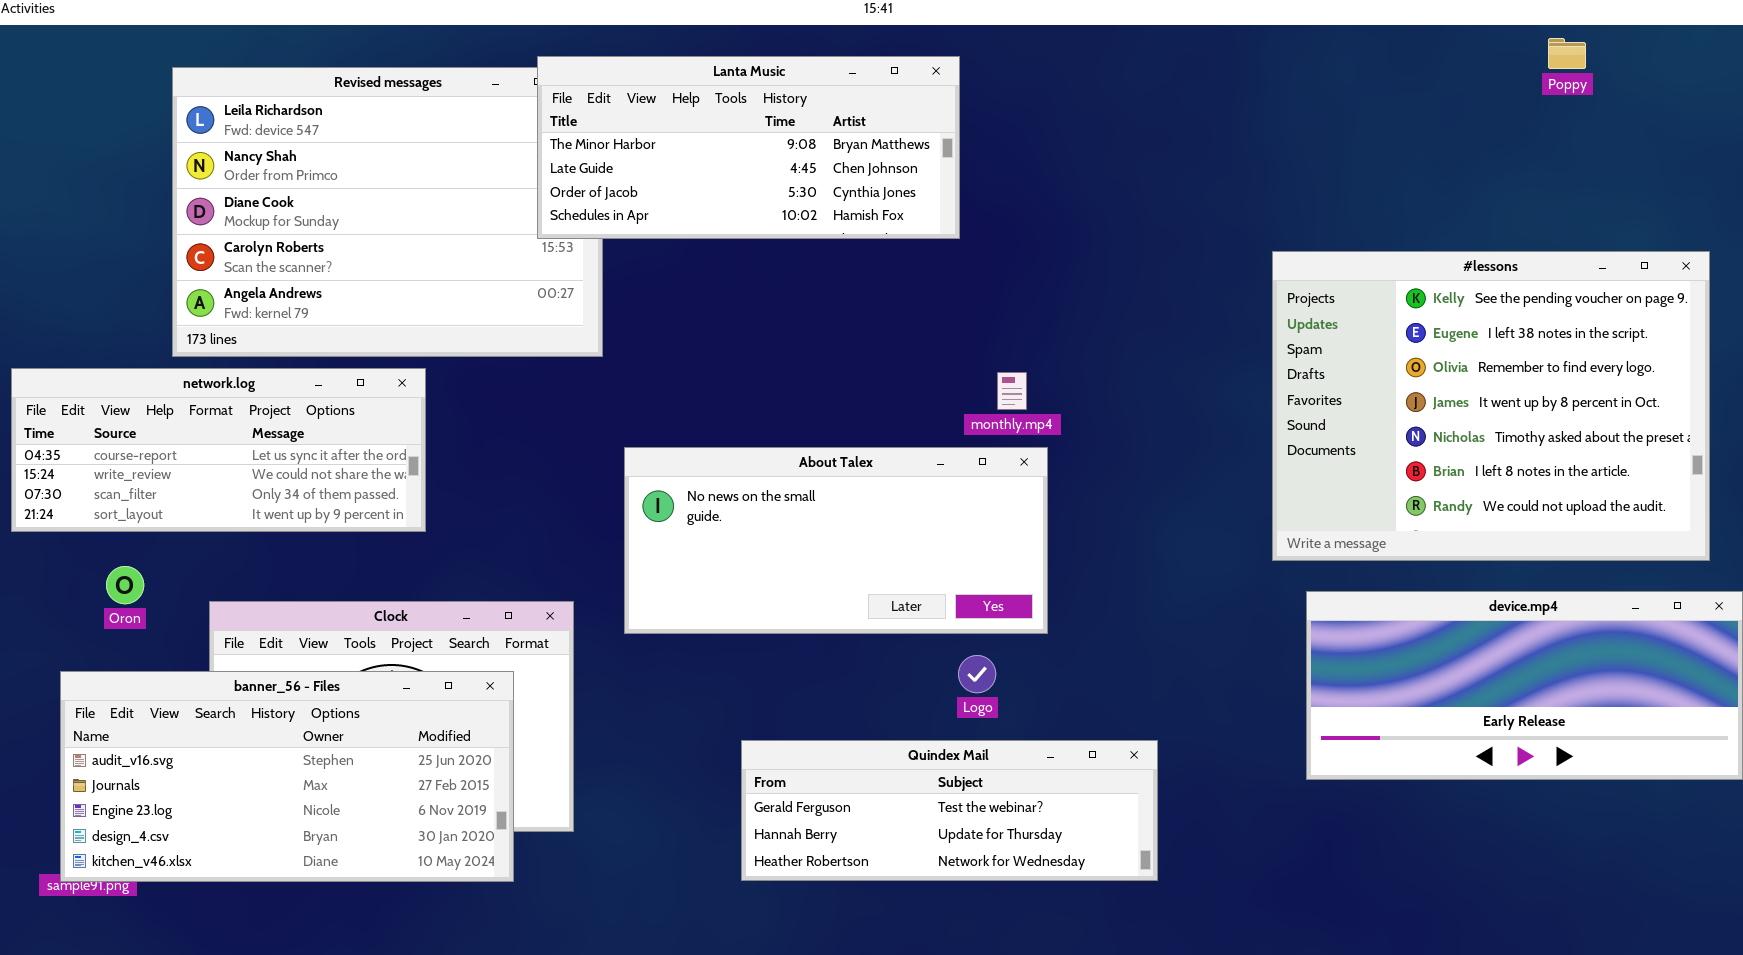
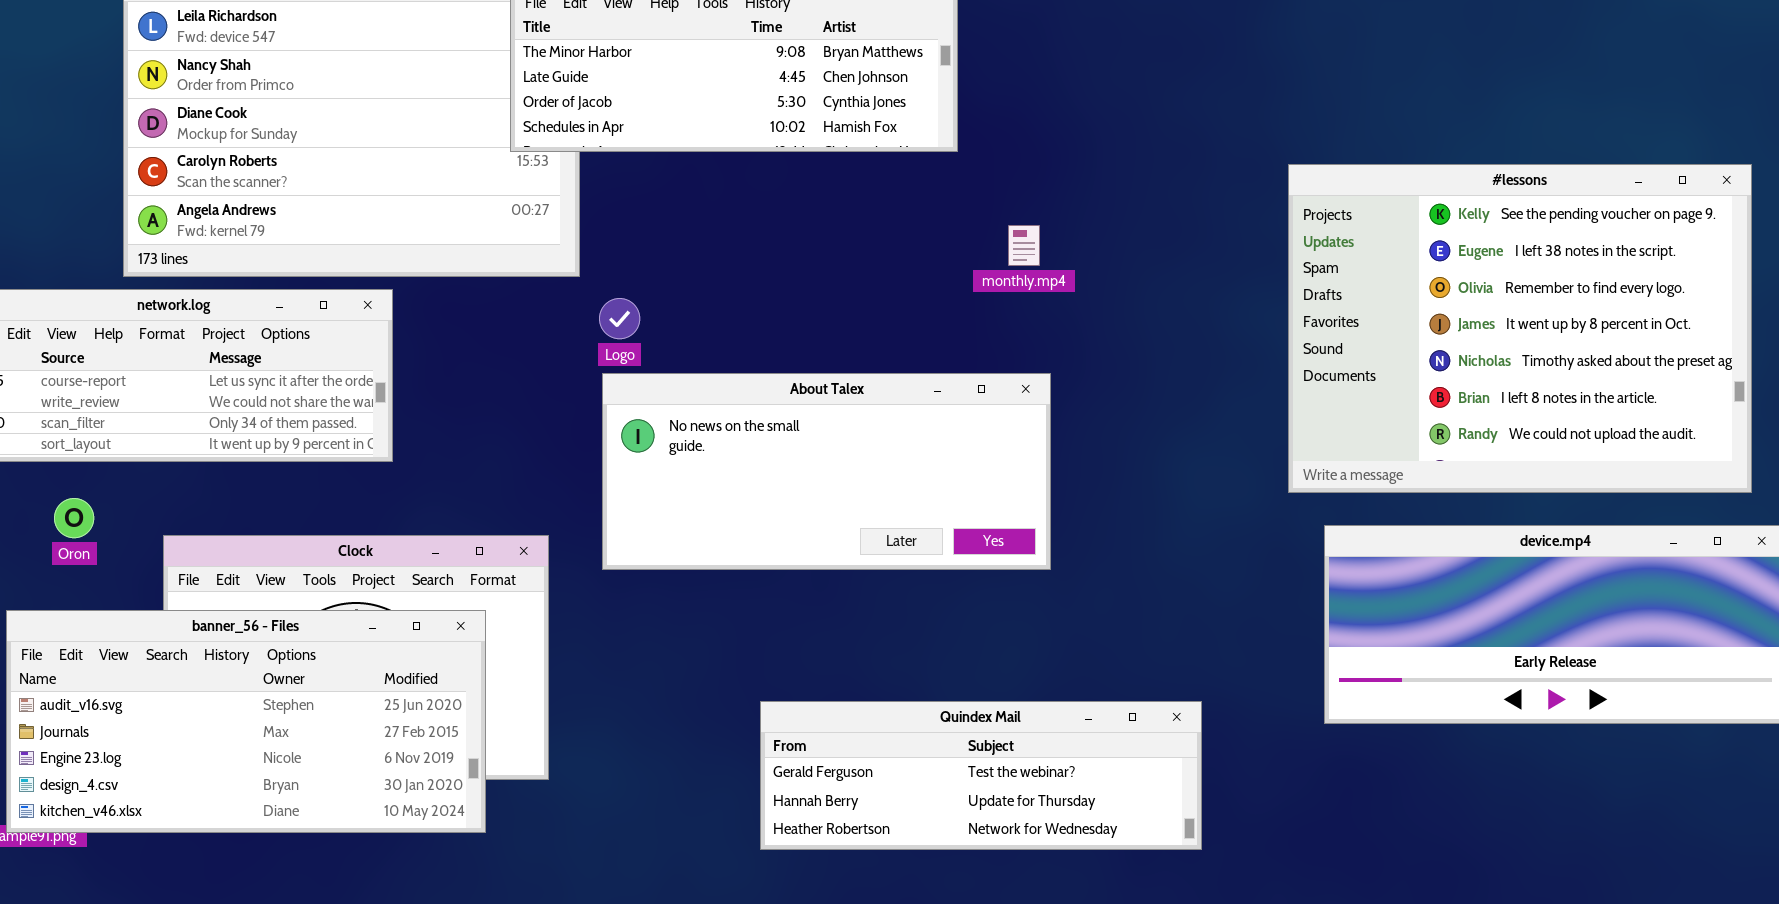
monthly.mp4: [997,372,1027,410] -> [1008,225,1040,266], moved
Logo: [958,655,996,693] -> [599,298,640,339], moved
Quindex Mail: [741,740,1158,881] -> [760,701,1202,850], moved

